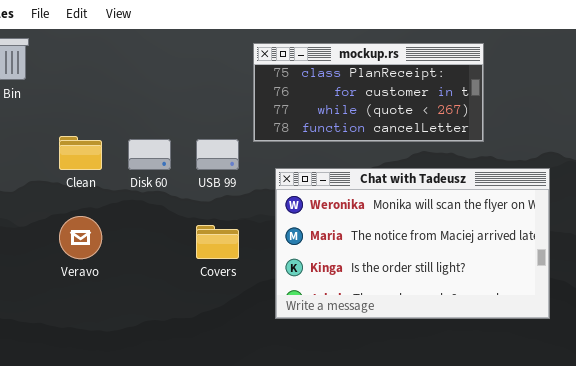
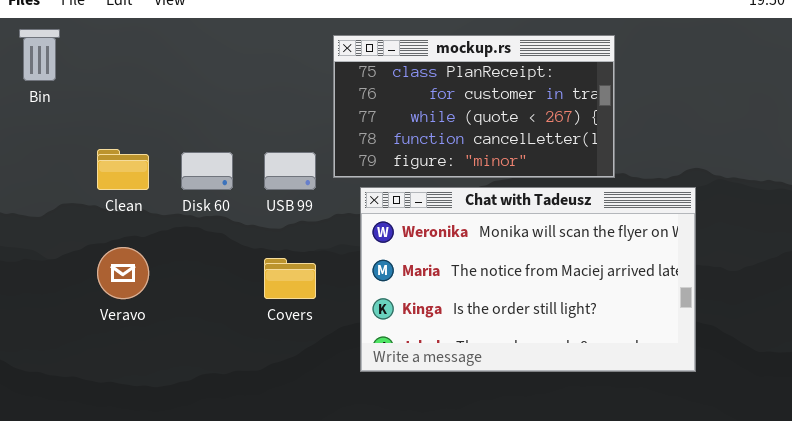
mockup.rs: [253,43,484,142] -> [333,35,615,178], resized

